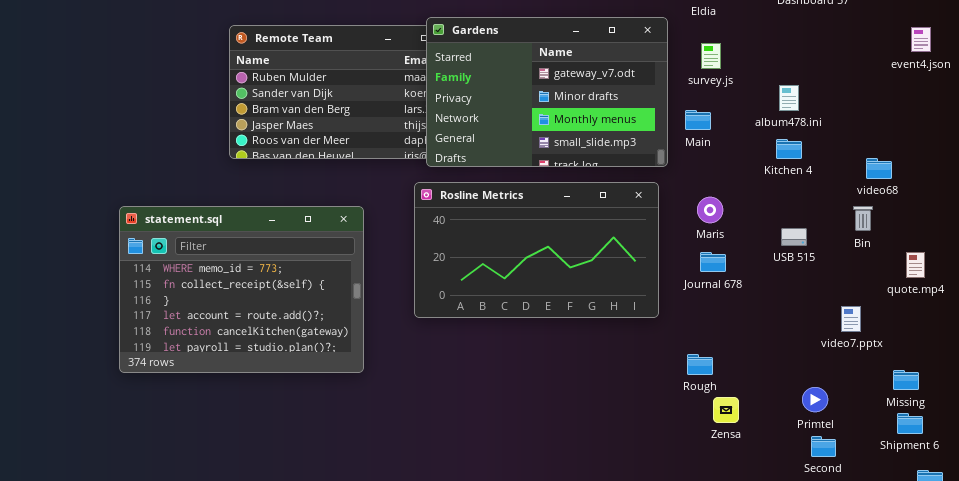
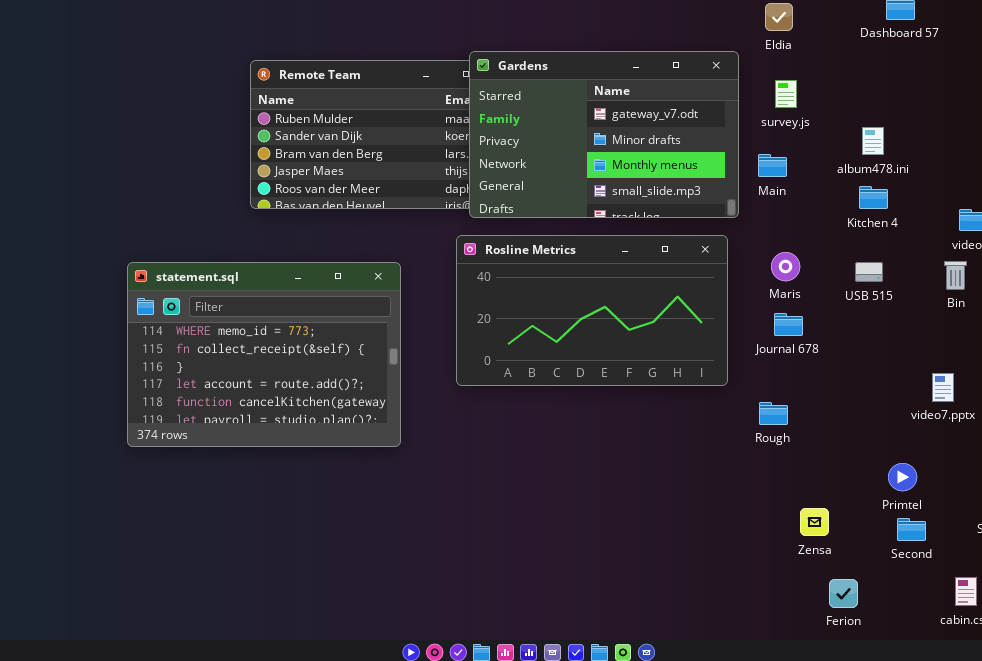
USB 515: [781,228,807,246] -> [855,262,883,282], moved
Rough: [687,354,713,375] -> [759,402,788,425], moved
Zensa: [713,397,739,423] -> [800,508,829,536], moved

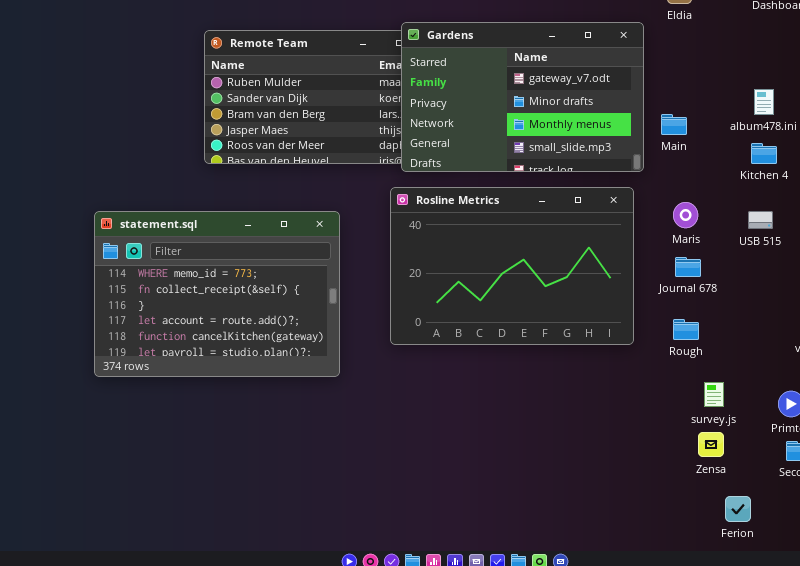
survey.js: [775,80,797,108] -> [704,382,724,407], moved
Rosline Metrics: [456,235,728,386] -> [390,187,634,345], resized
Rough: [759,402,788,425] -> [673,319,699,340], moved

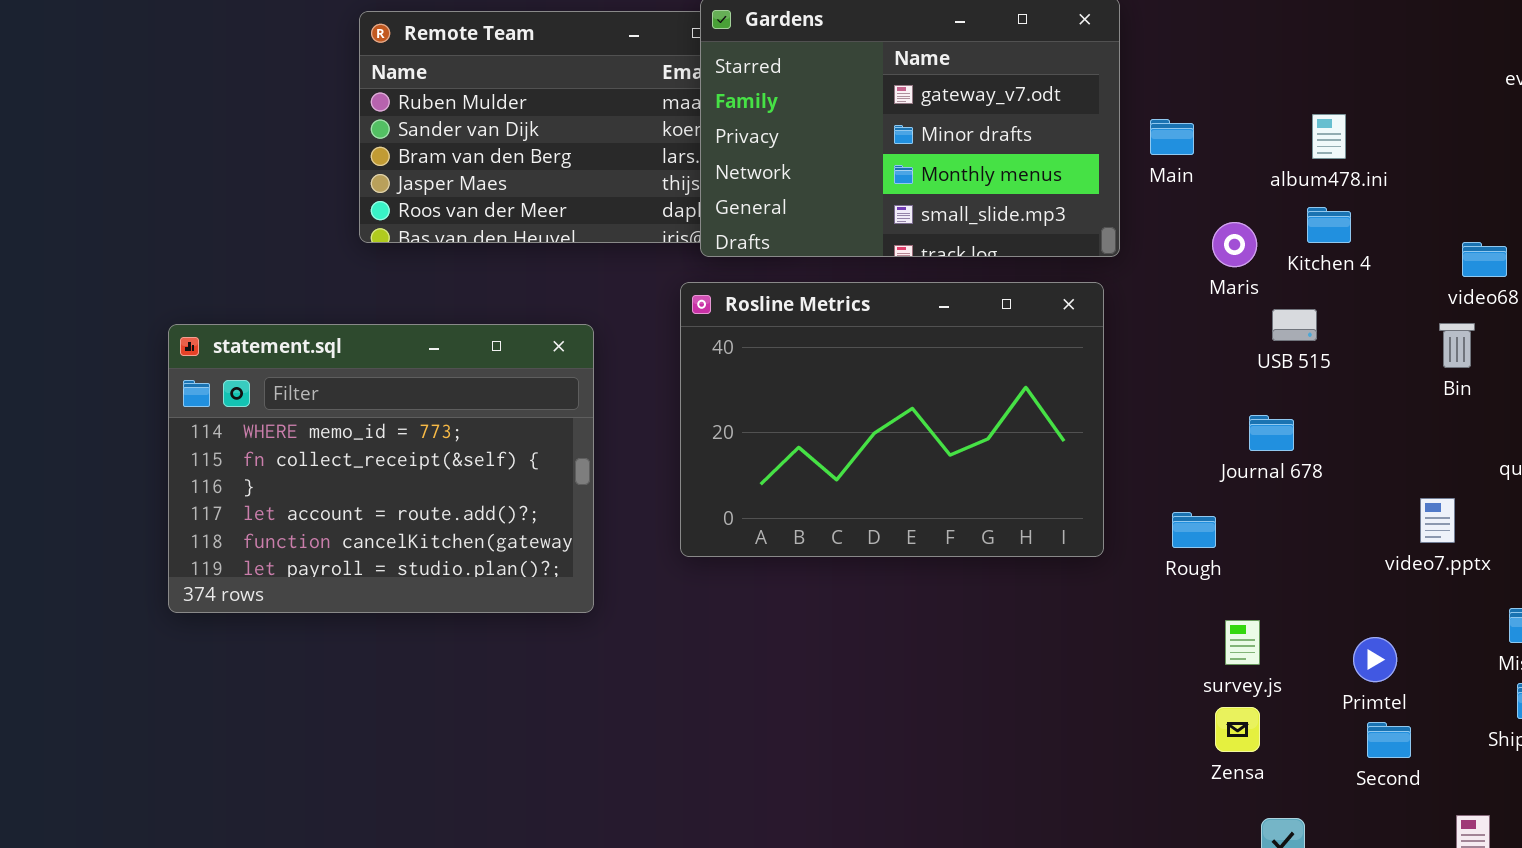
Main: [661,114,687,135] -> [1150,119,1194,155], moved
Maris: [673,202,698,228] -> [1212,222,1257,267], moved
USB 515: [748,211,773,229] -> [1272,309,1317,341], moved
Journal 678: [675,257,701,277] -> [1249,415,1294,451], moved

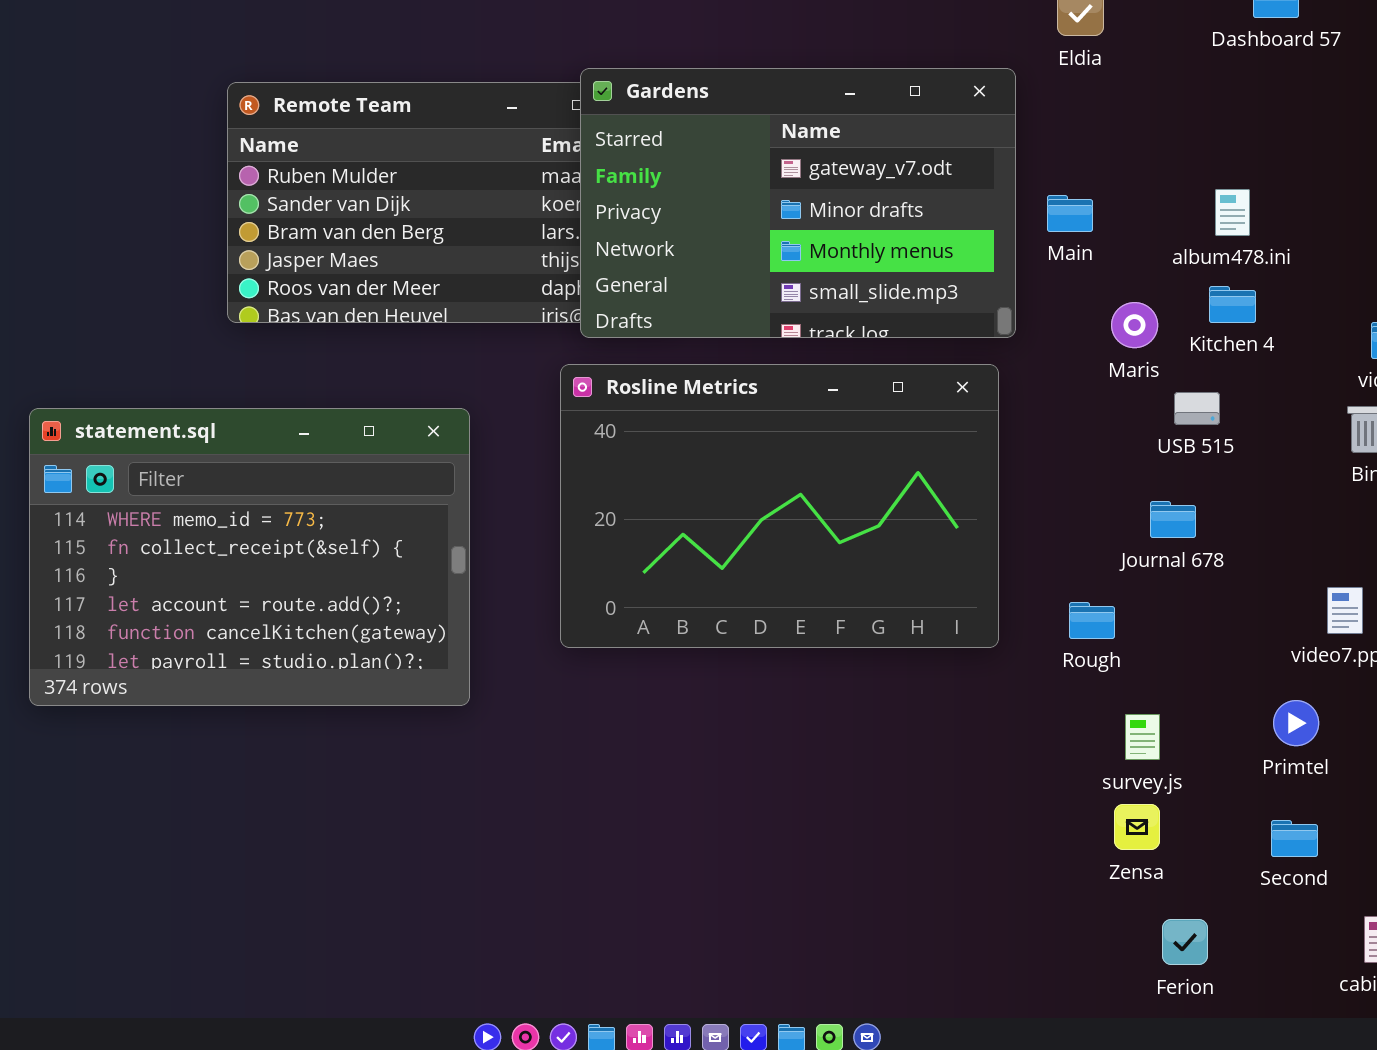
Primtel: [1353,637,1397,682] -> [1273,700,1319,746], moved

